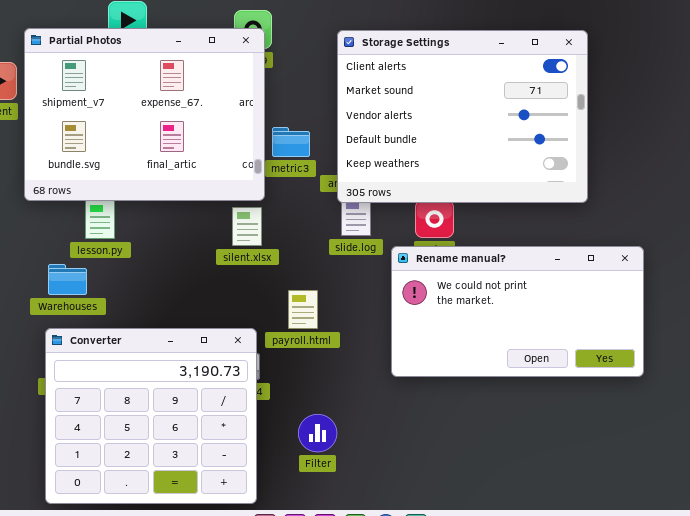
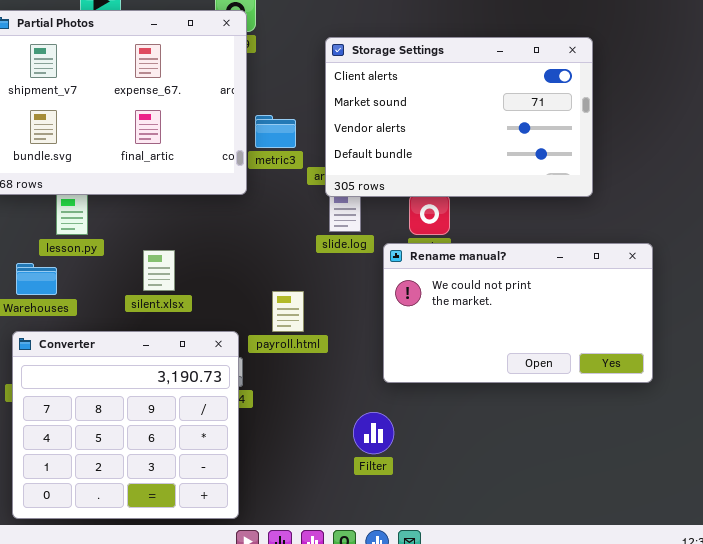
Storage Settings: [337,30,588,203] -> [325,37,593,197], resized
silent.xlsx: [232,207,262,246] -> [143,250,175,291], moved
Filter: [298,414,337,452] -> [353,412,394,454], moved

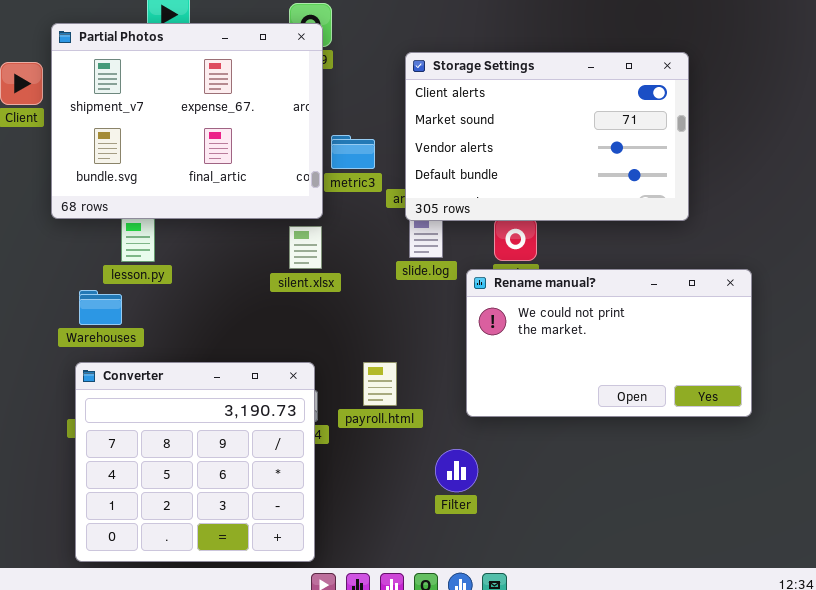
silent.xlsx: [143,250,175,291] -> [289,226,322,269], moved
payroll.html: [272,291,304,332] -> [363,362,397,406], moved

